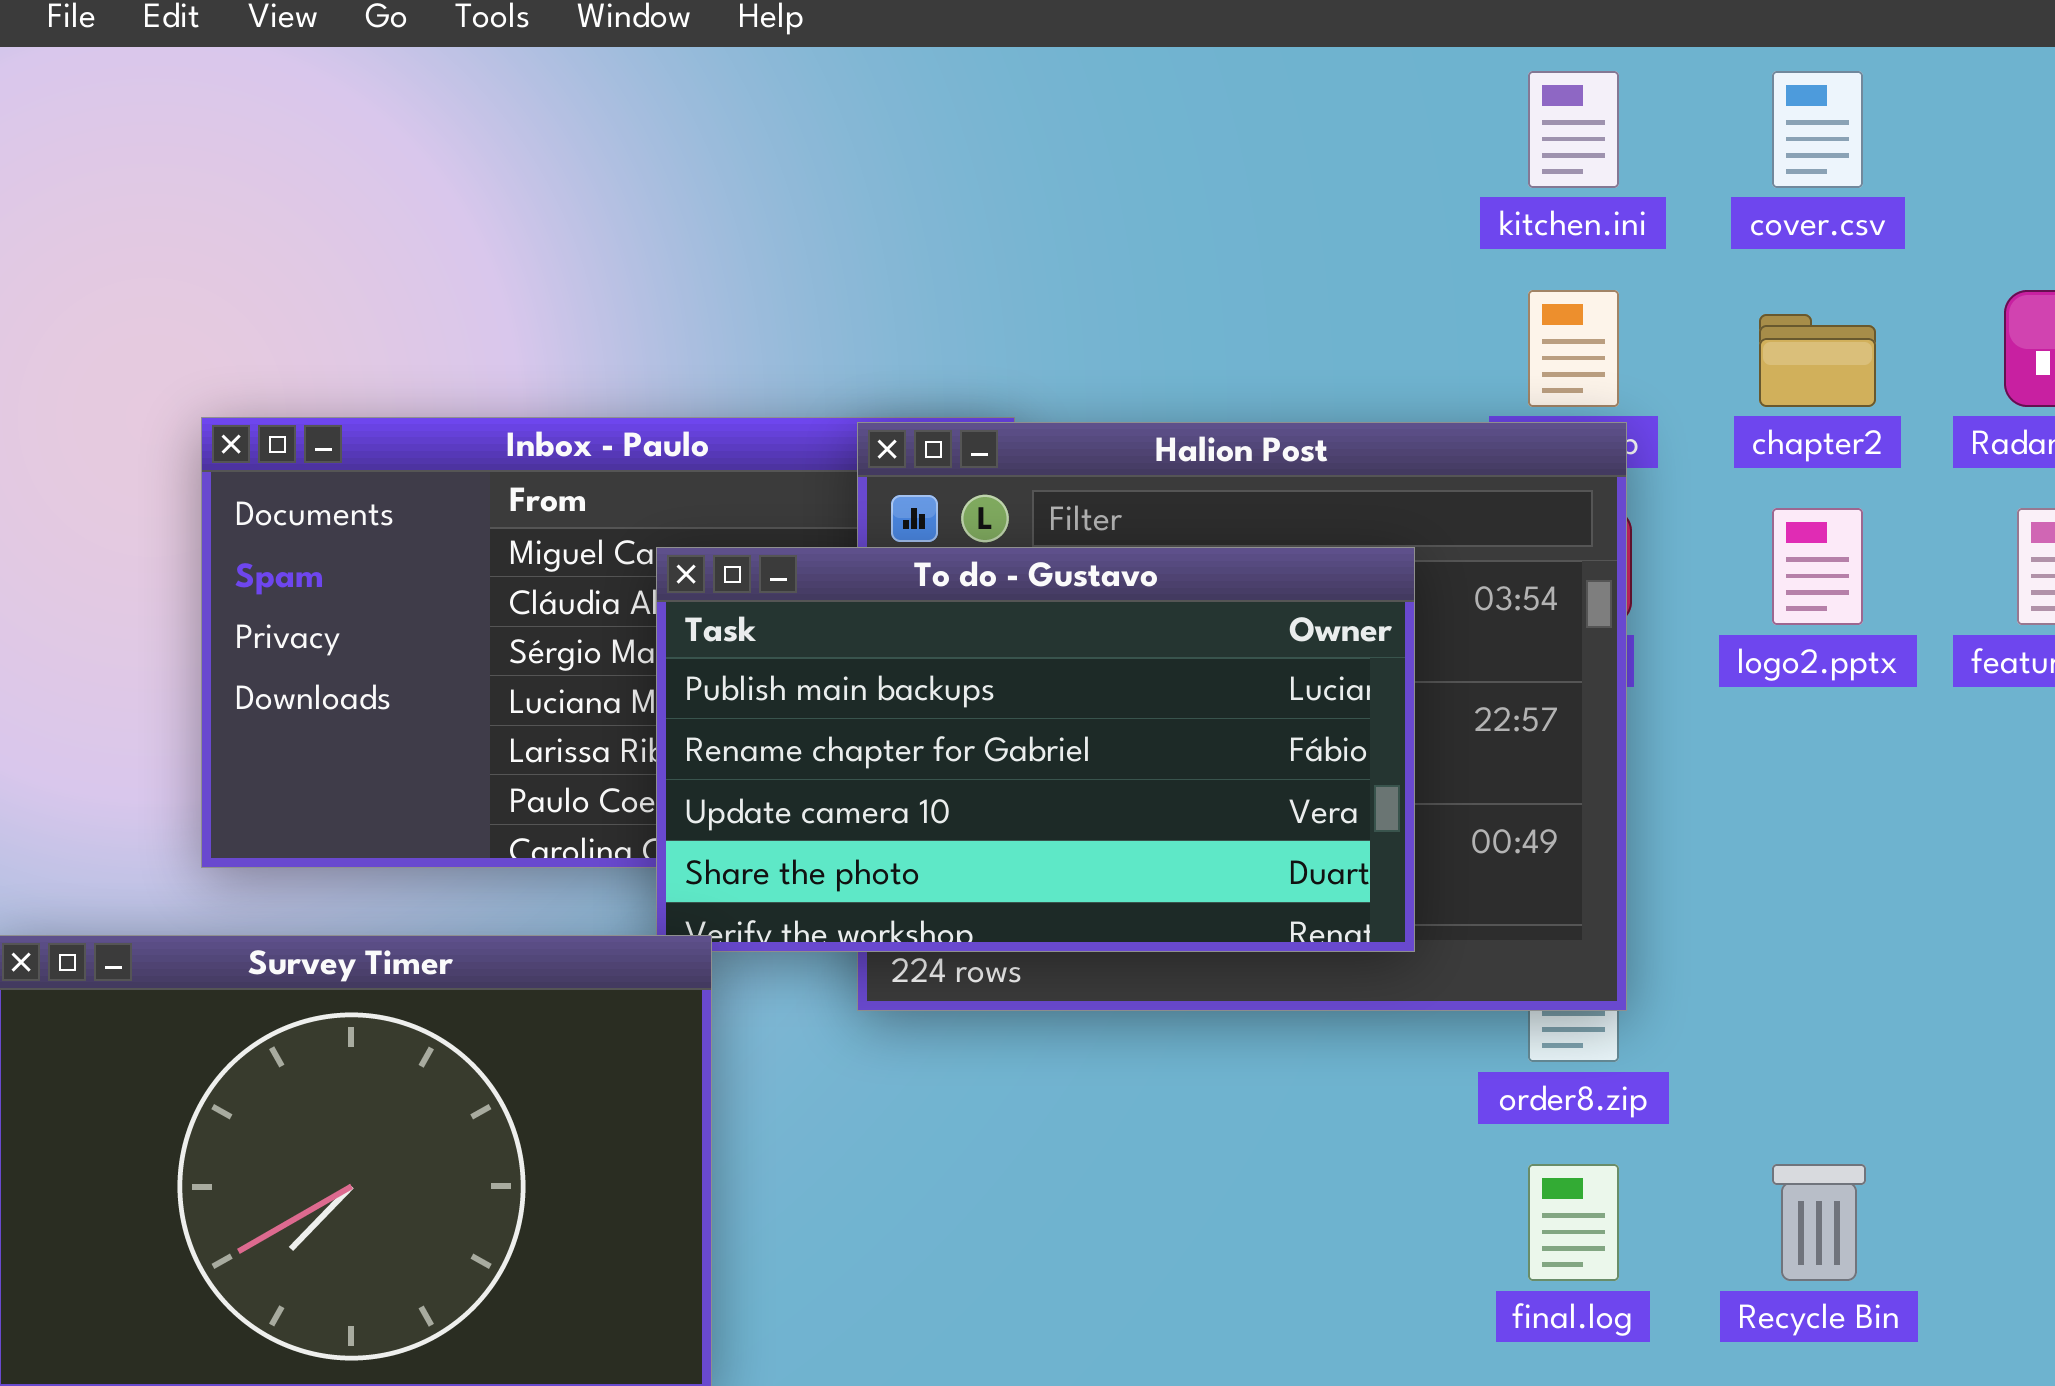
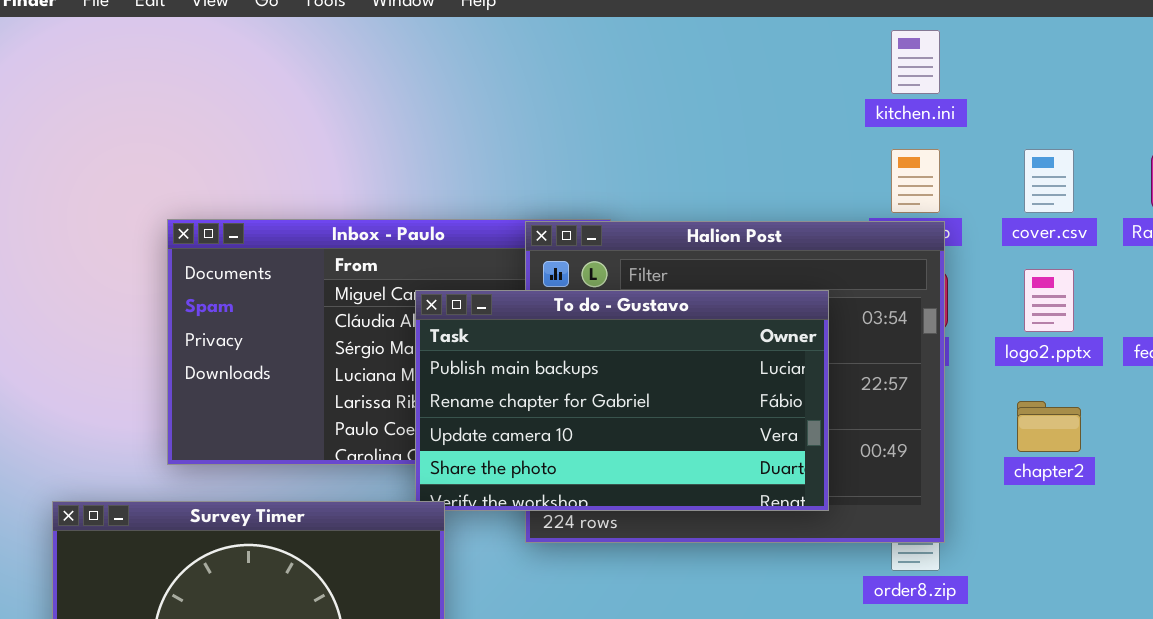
cover.csv: [1772,71,1863,188] -> [1024,149,1074,213], moved
chapter2: [1759,314,1876,407] -> [1017,401,1081,452], moved

